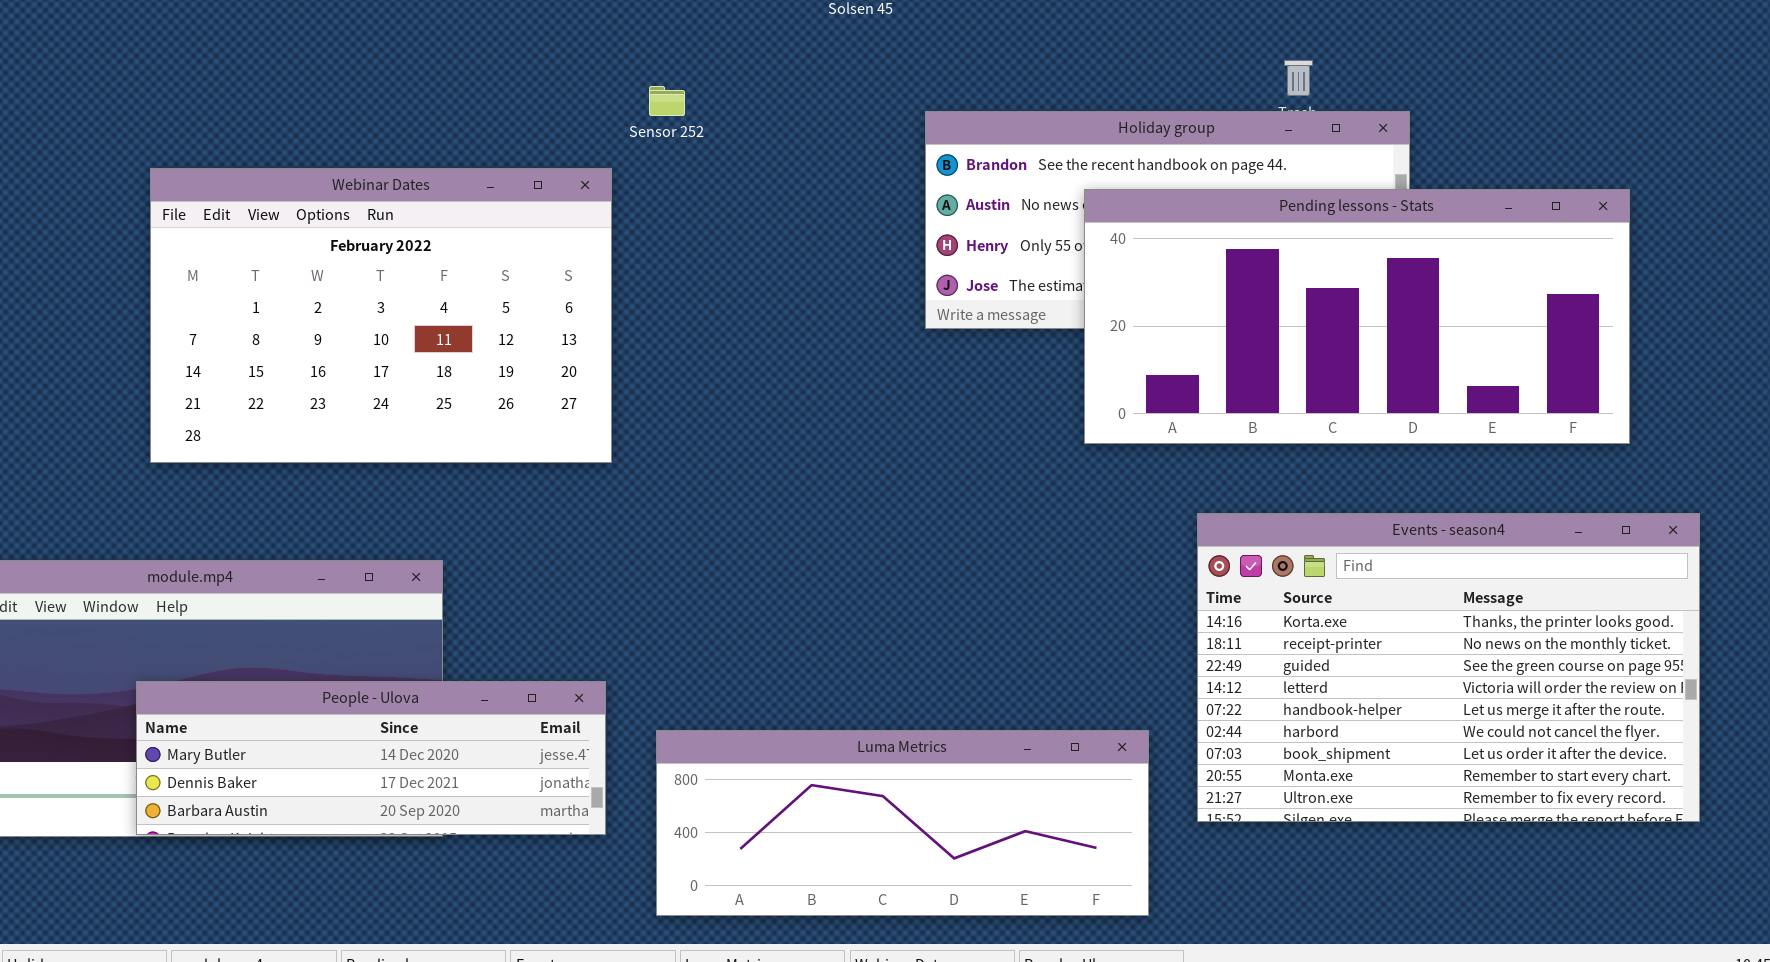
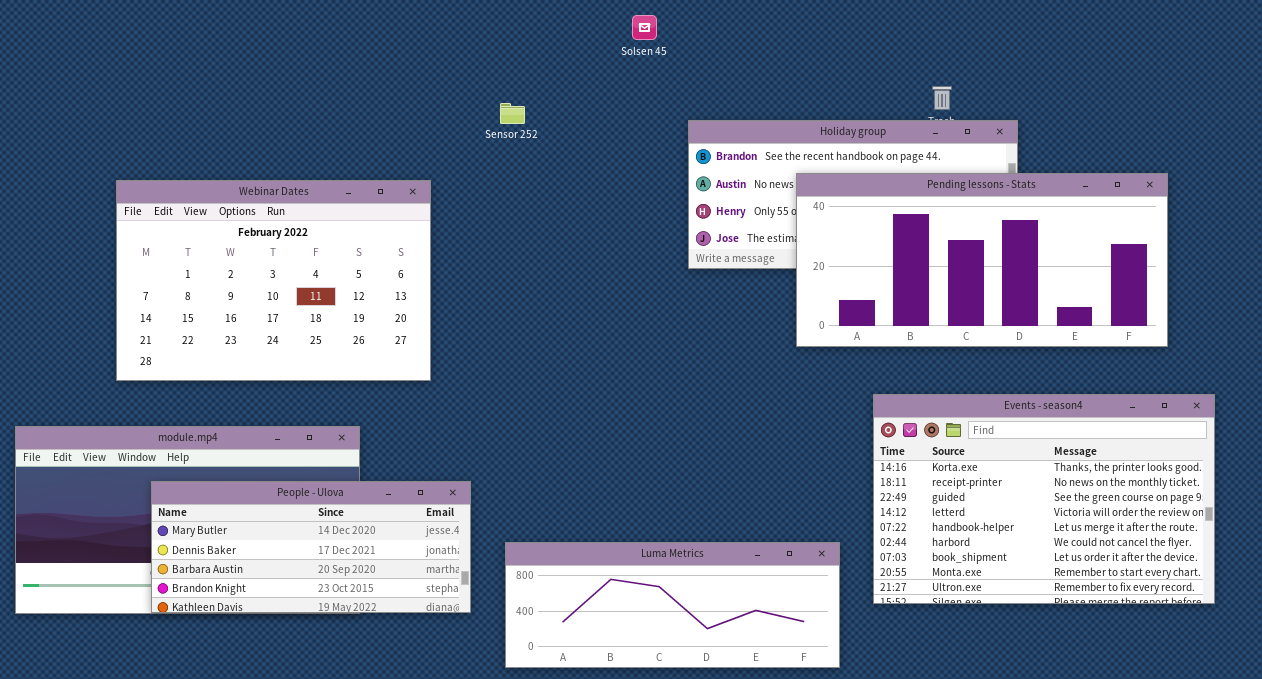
Webinar Dates: [150,168,612,463] -> [116,180,431,381], moved
People - Ulova: [136,681,606,835] -> [151,481,471,613], resized

